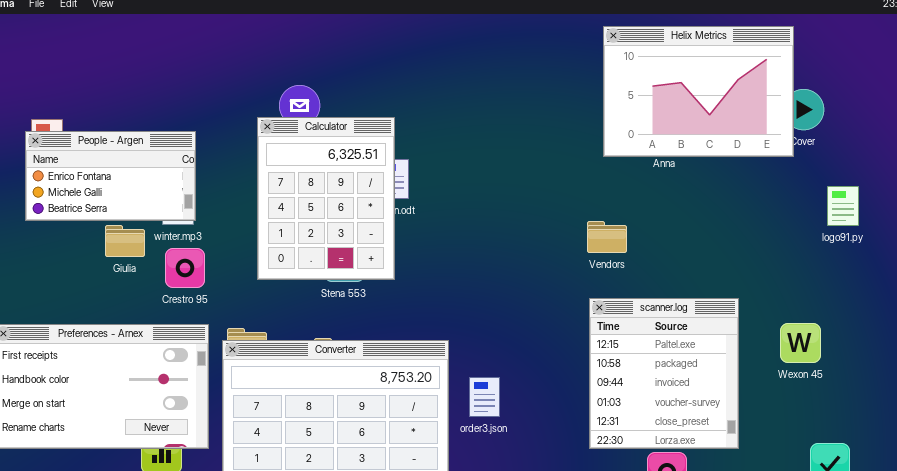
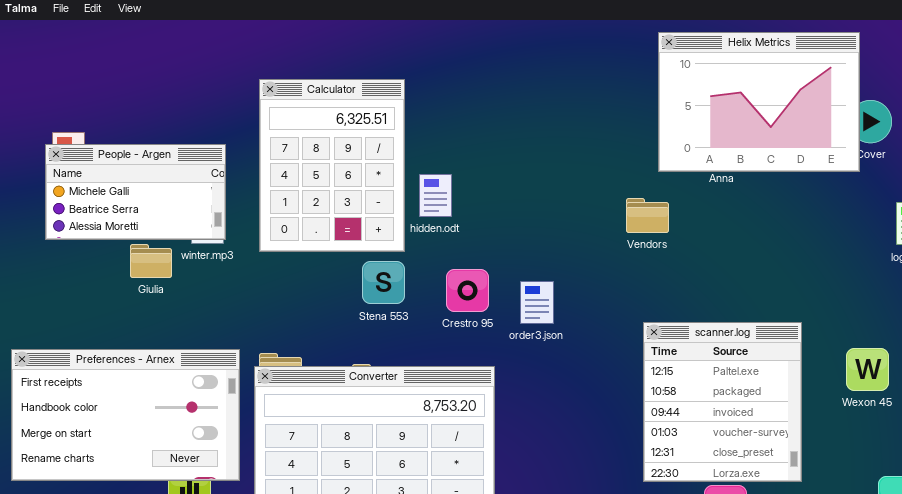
Calculator: [257,117,395,280] -> [259,79,405,252], moved
People - Argen: [25,131,196,221] -> [45,144,226,240], scrolled down 1 row
Vendors: [587,221,627,253] -> [626,198,669,233], moved
Crestro 95: [165,248,205,288] -> [446,269,489,312], moved
order3.json: [469,377,500,417] -> [520,281,554,324], moved

